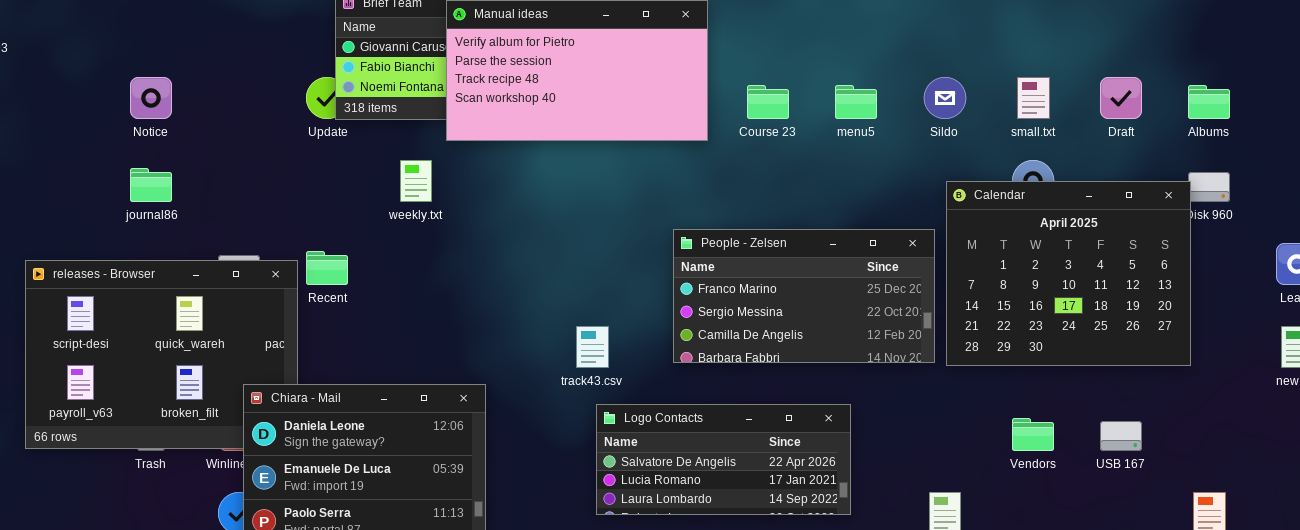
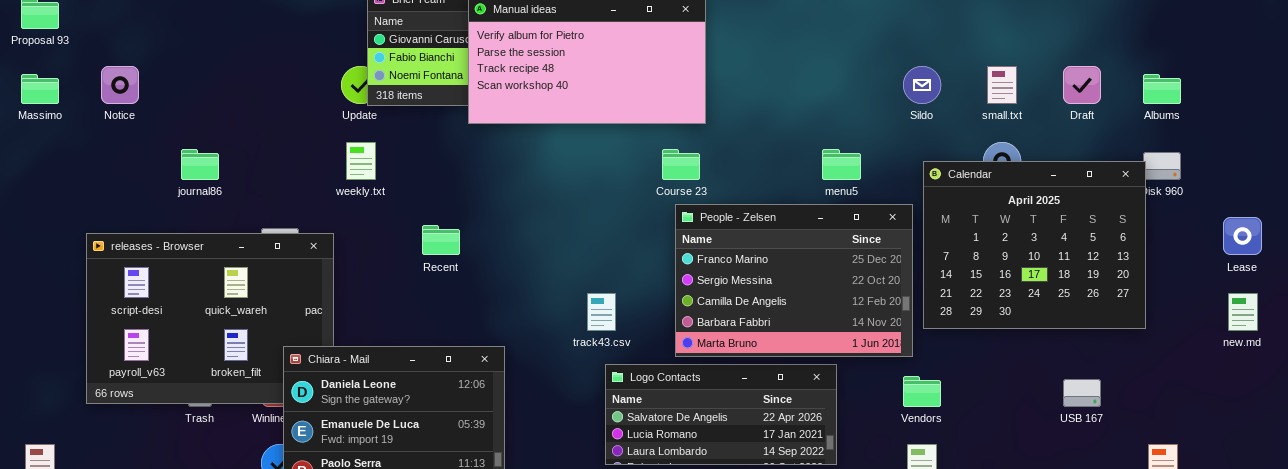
Notice: [130,77,172,119] -> [101,66,139,104], moved
Course 23: [747,85,789,119] -> [662,149,700,180], moved
menu5: [835,85,877,119] -> [822,149,861,180], moved
weekly.txt: [400,160,432,202] -> [346,142,376,180], moved
People - Zelsen: [673,229,935,363] -> [675,204,913,357], resized
Recent: [306,251,348,285] -> [422,225,460,255], moved
Vendors: [1012,418,1054,451] -> [903,376,941,407], moved

